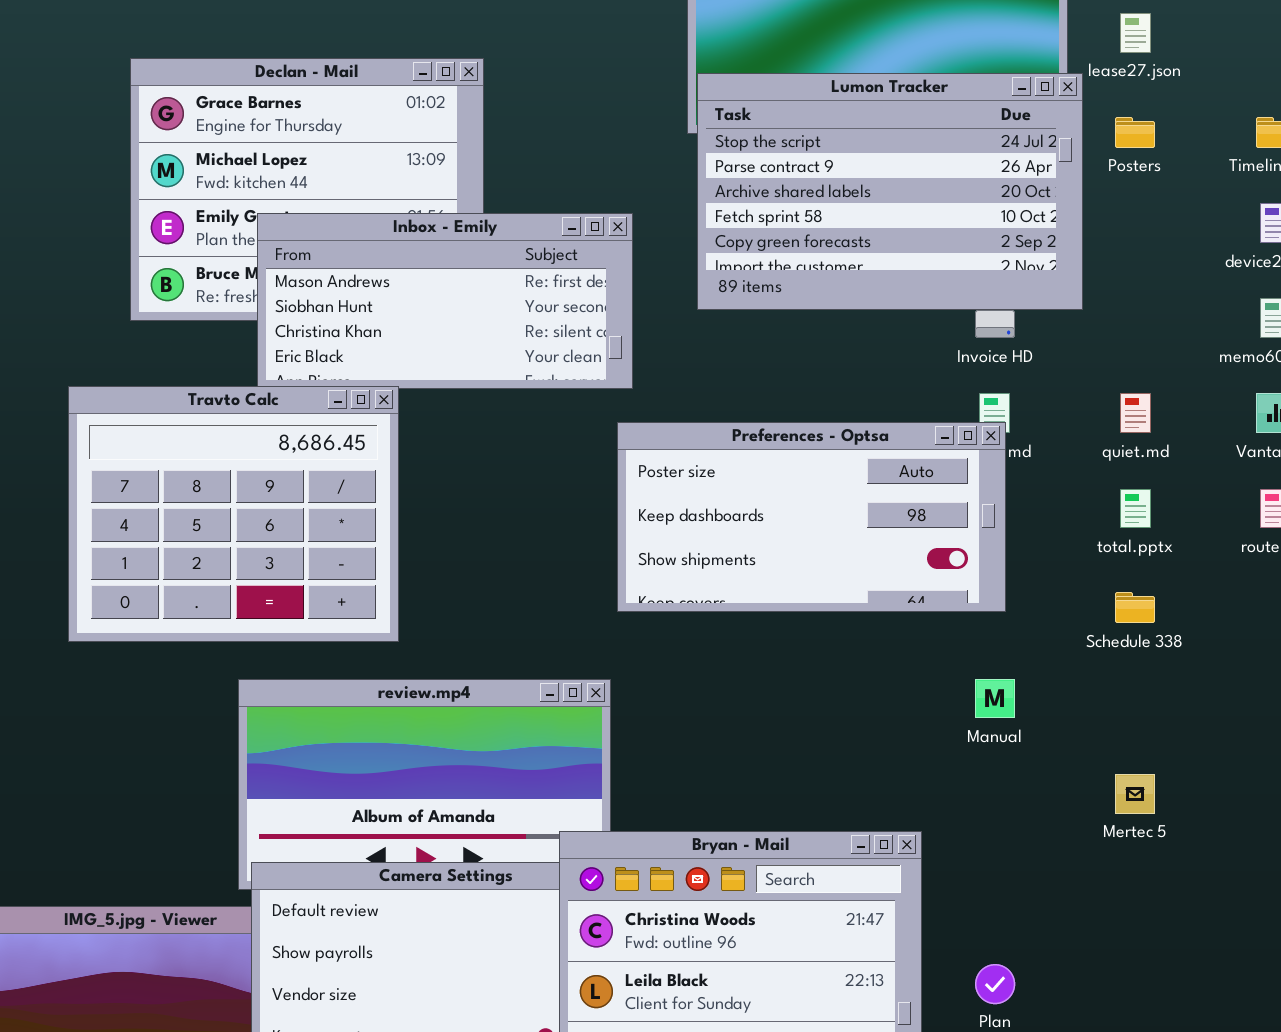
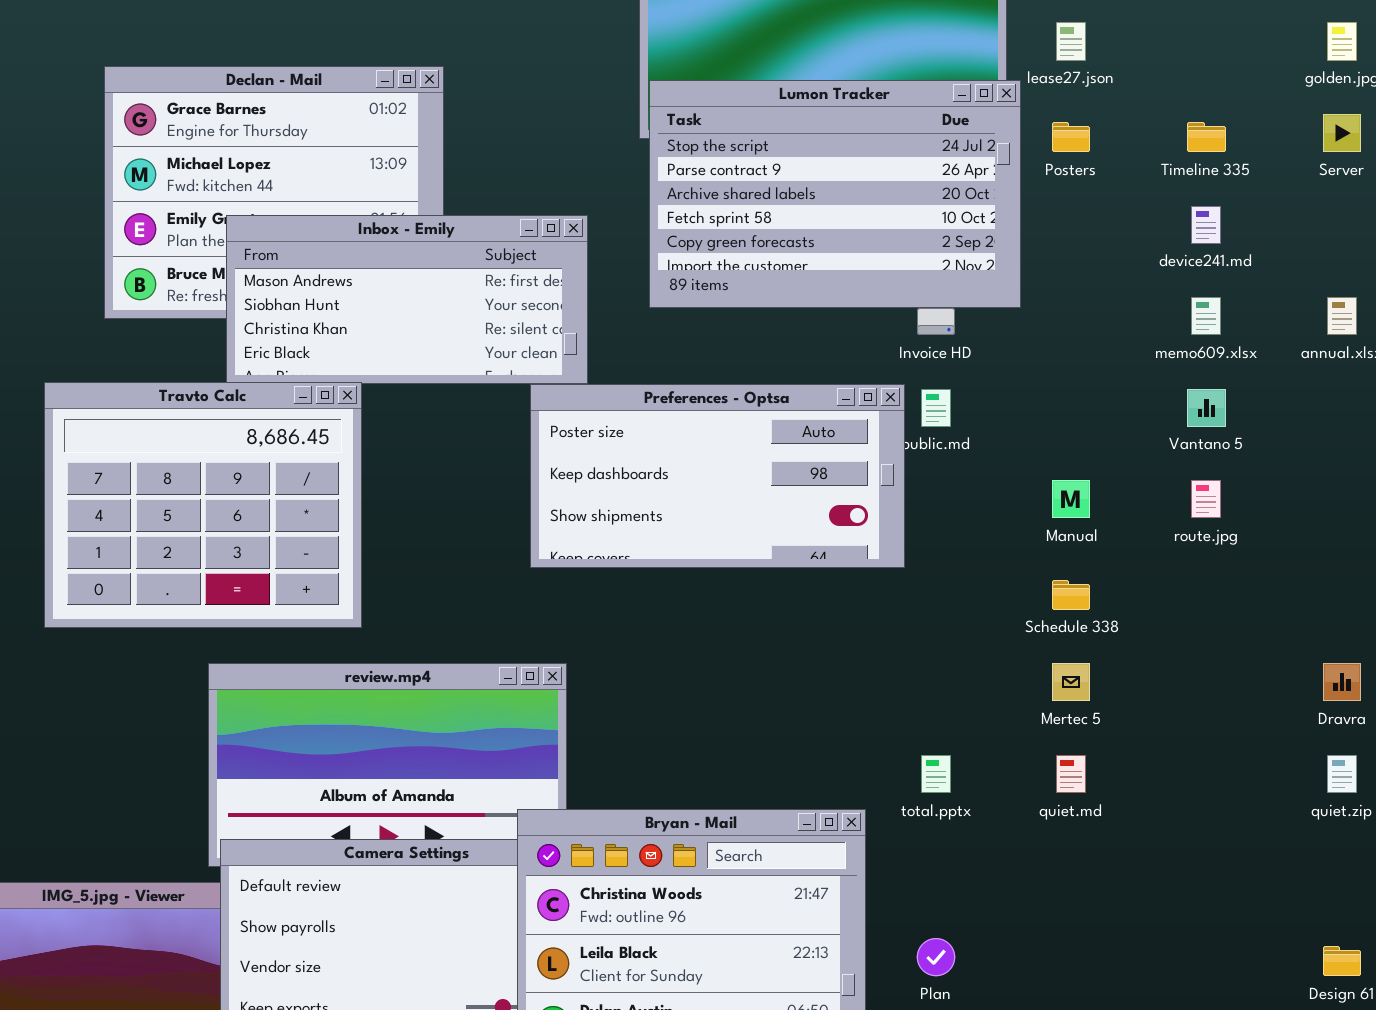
quiet.md: [1120,393,1151,433] -> [1056,755,1086,793], moved
Preferences - Optsa: [617,422,1006,612] -> [530,384,905,568], moved
total.pptx: [1120,489,1151,528] -> [921,755,951,793], moved
Manual: [975,679,1015,718] -> [1052,480,1090,518], moved
Mertec 5: [1115,774,1155,814] -> [1052,663,1090,701], moved

